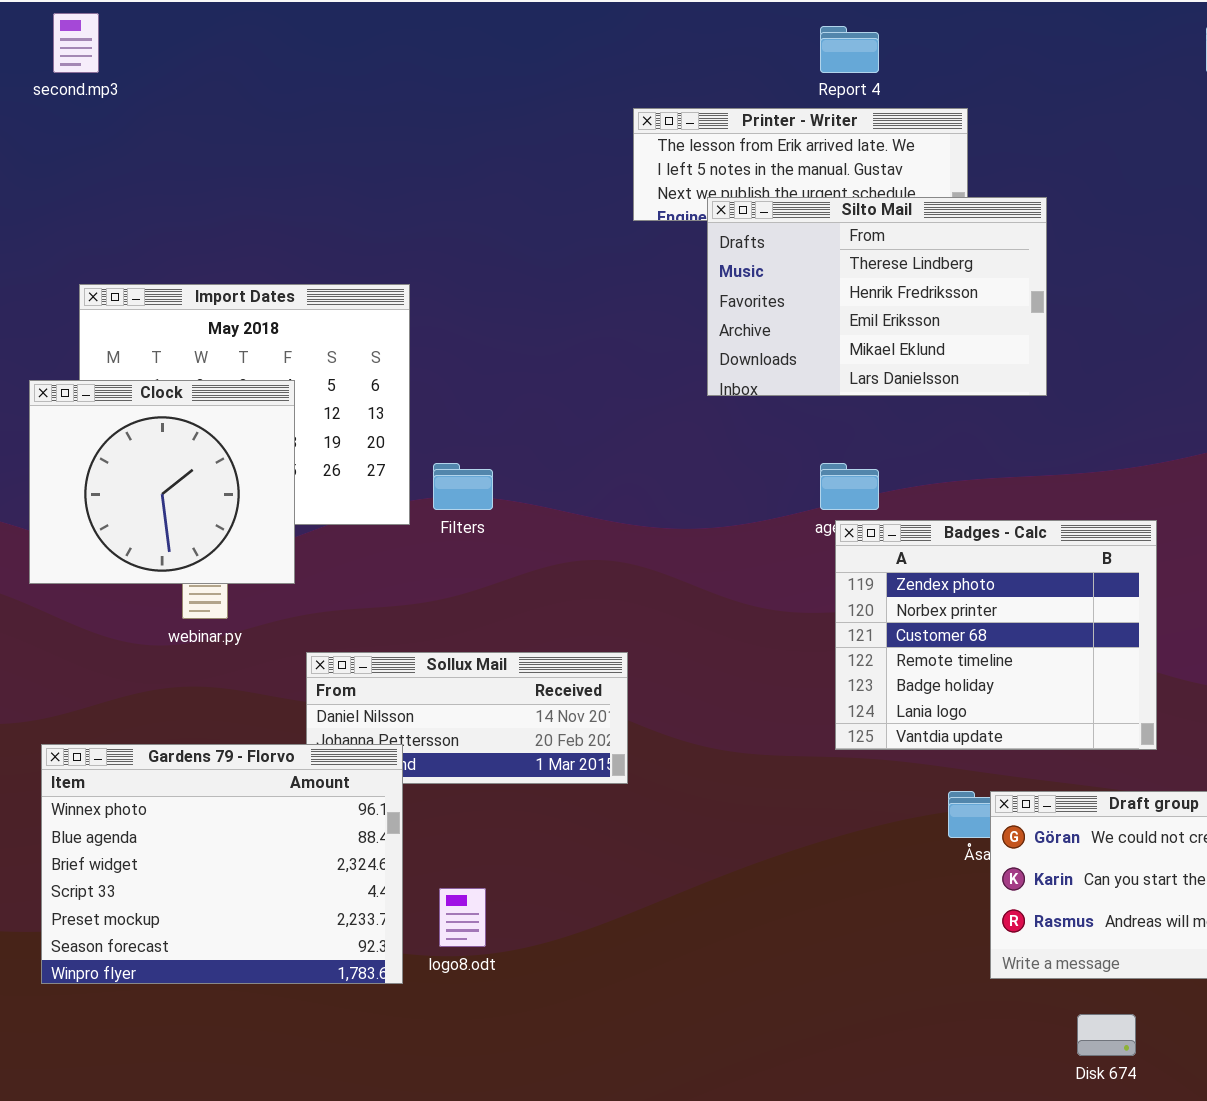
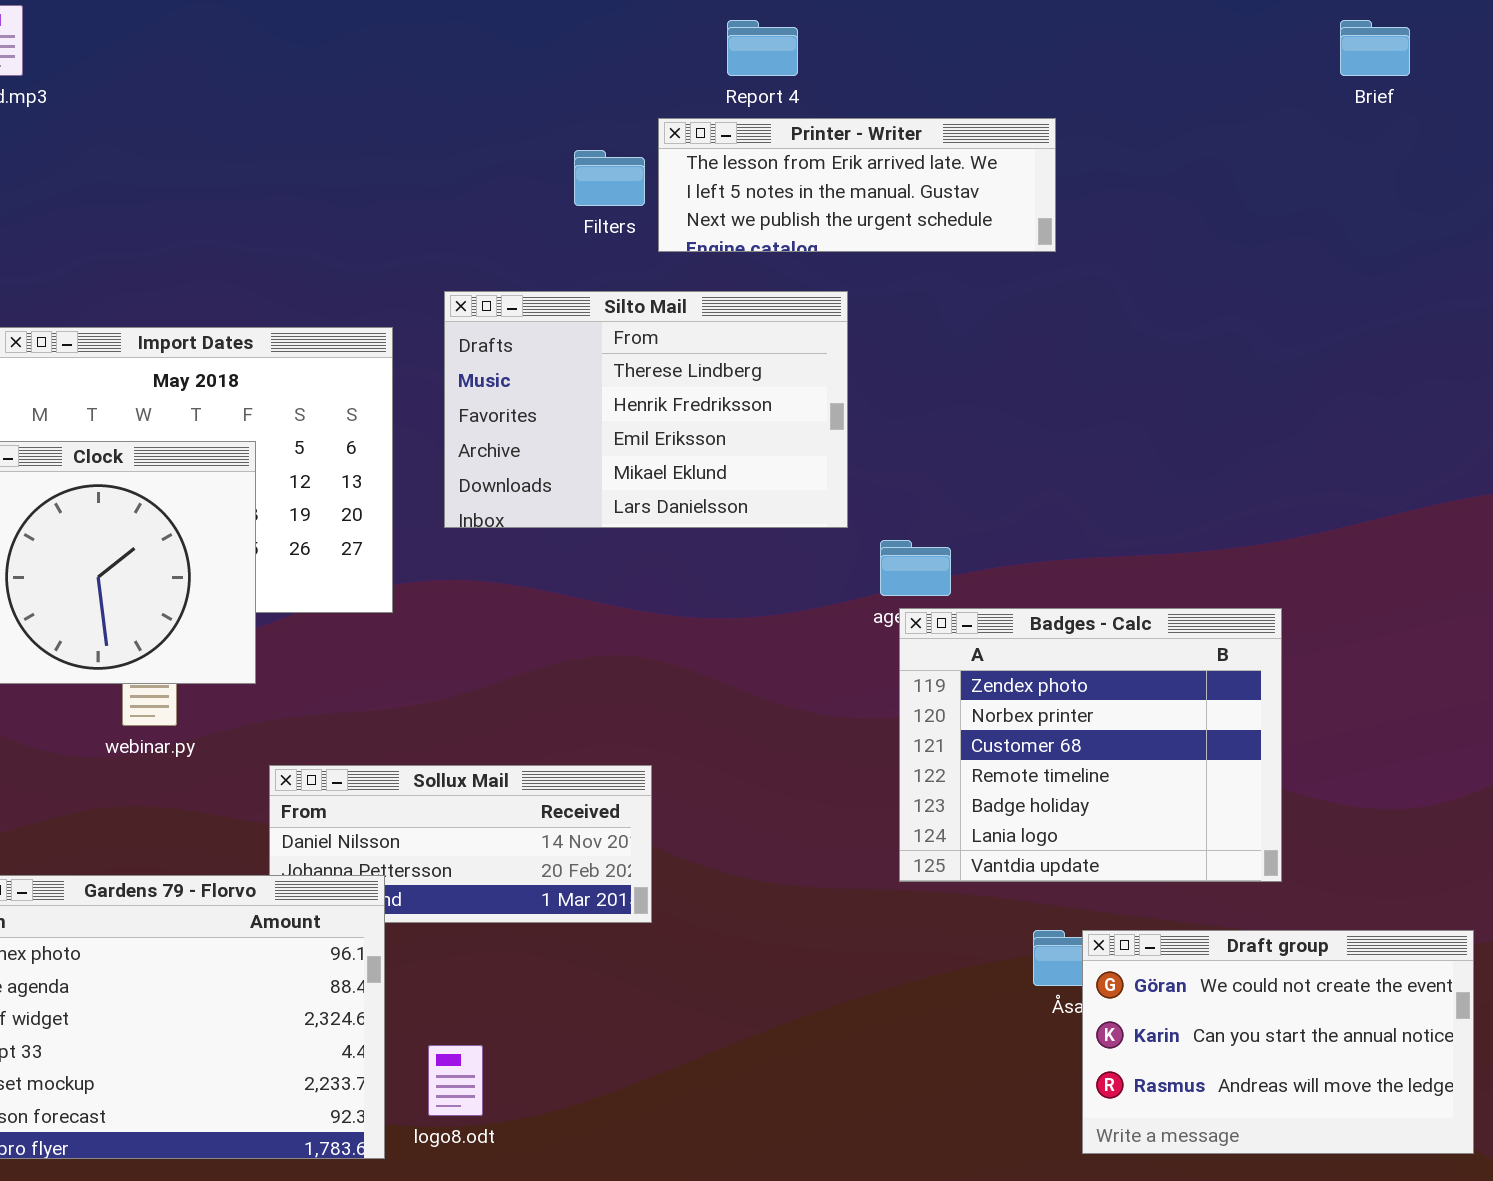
Report 4: [820,26,879,73] -> [727,20,798,76], moved
Silto Mail: [707,197,1047,396] -> [444,291,848,528], moved
Filters: [433,463,493,510] -> [574,150,645,206], moved

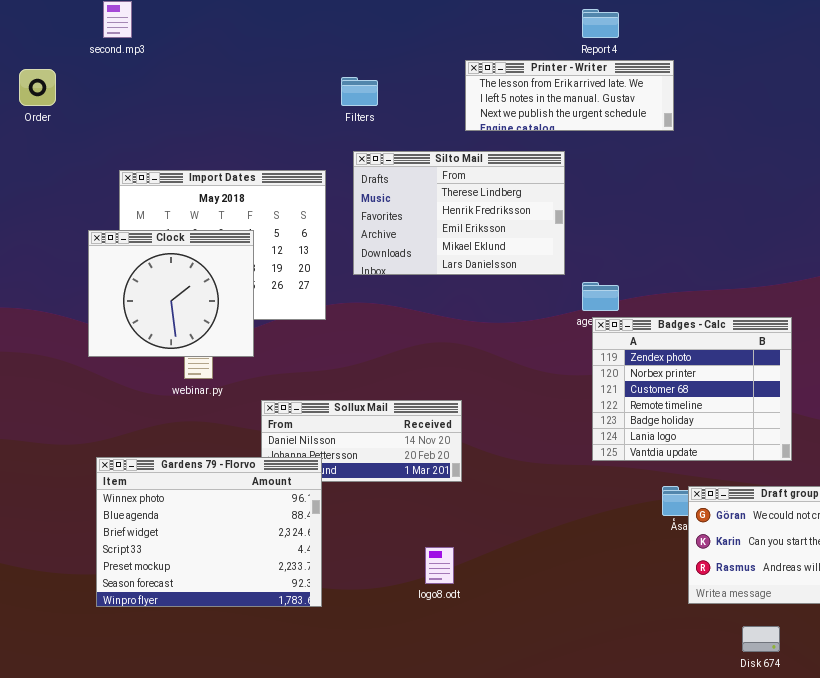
Report 4: [727,20,798,76] -> [582,9,619,38], moved
Filters: [574,150,645,206] -> [341,77,378,106], moved
logo8.odt: [428,1045,483,1116] -> [425,547,454,584], moved

